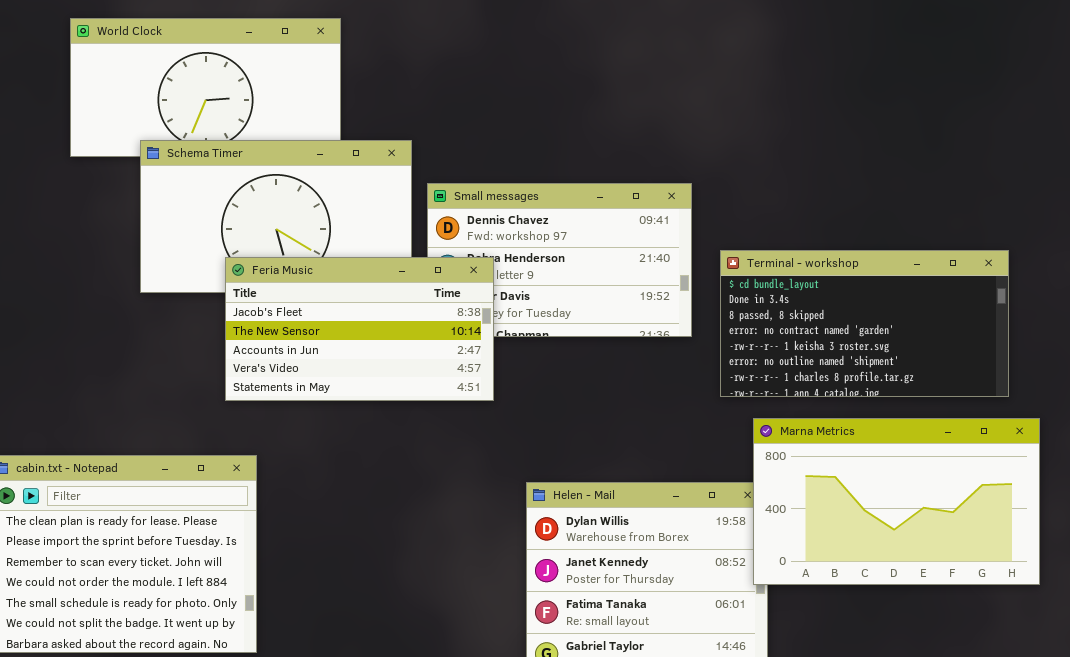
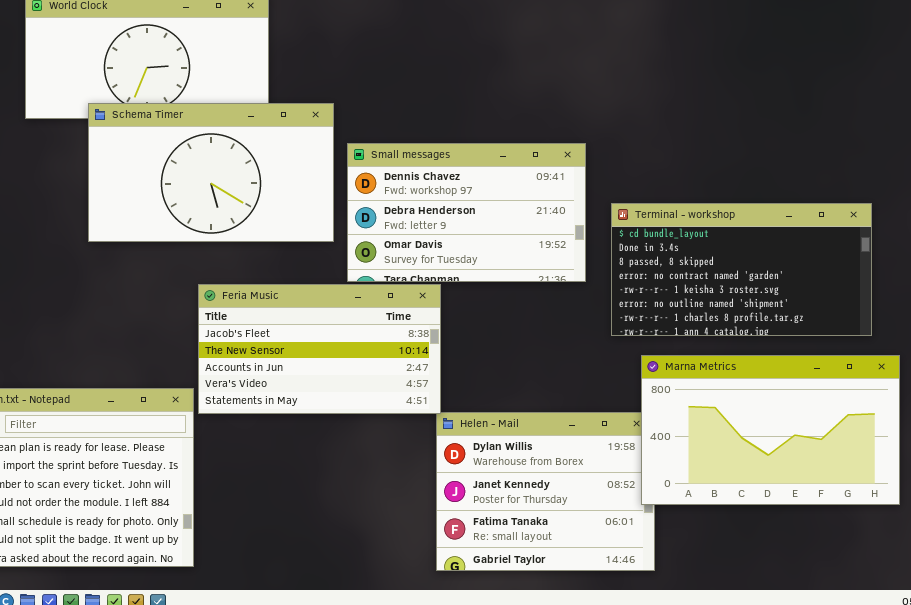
Feria Music: [225,257,494,401] -> [198,284,441,414], moved

